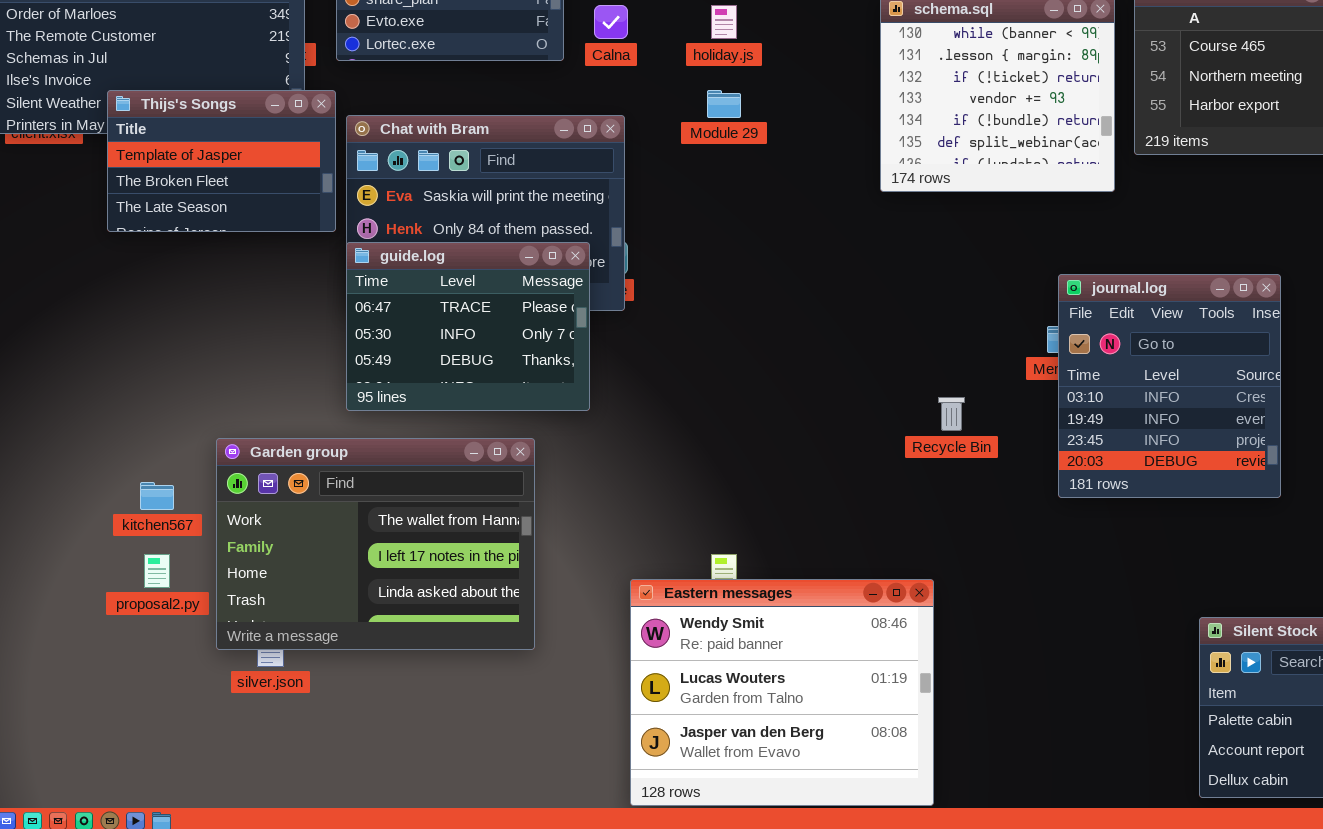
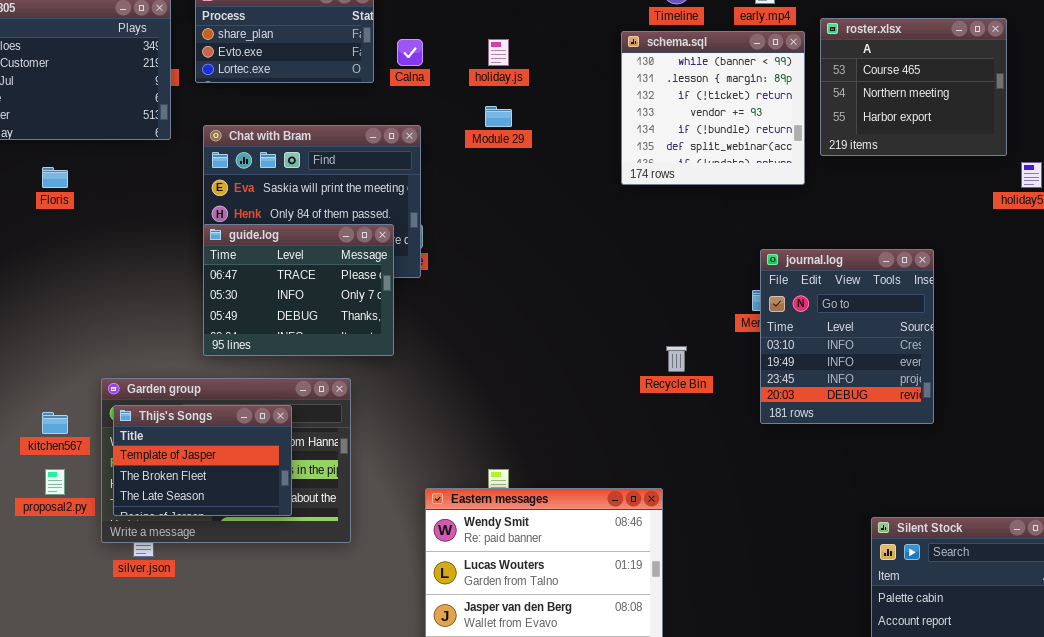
Thijs's Songs: [107,90,336,232] -> [113,405,292,516], moved

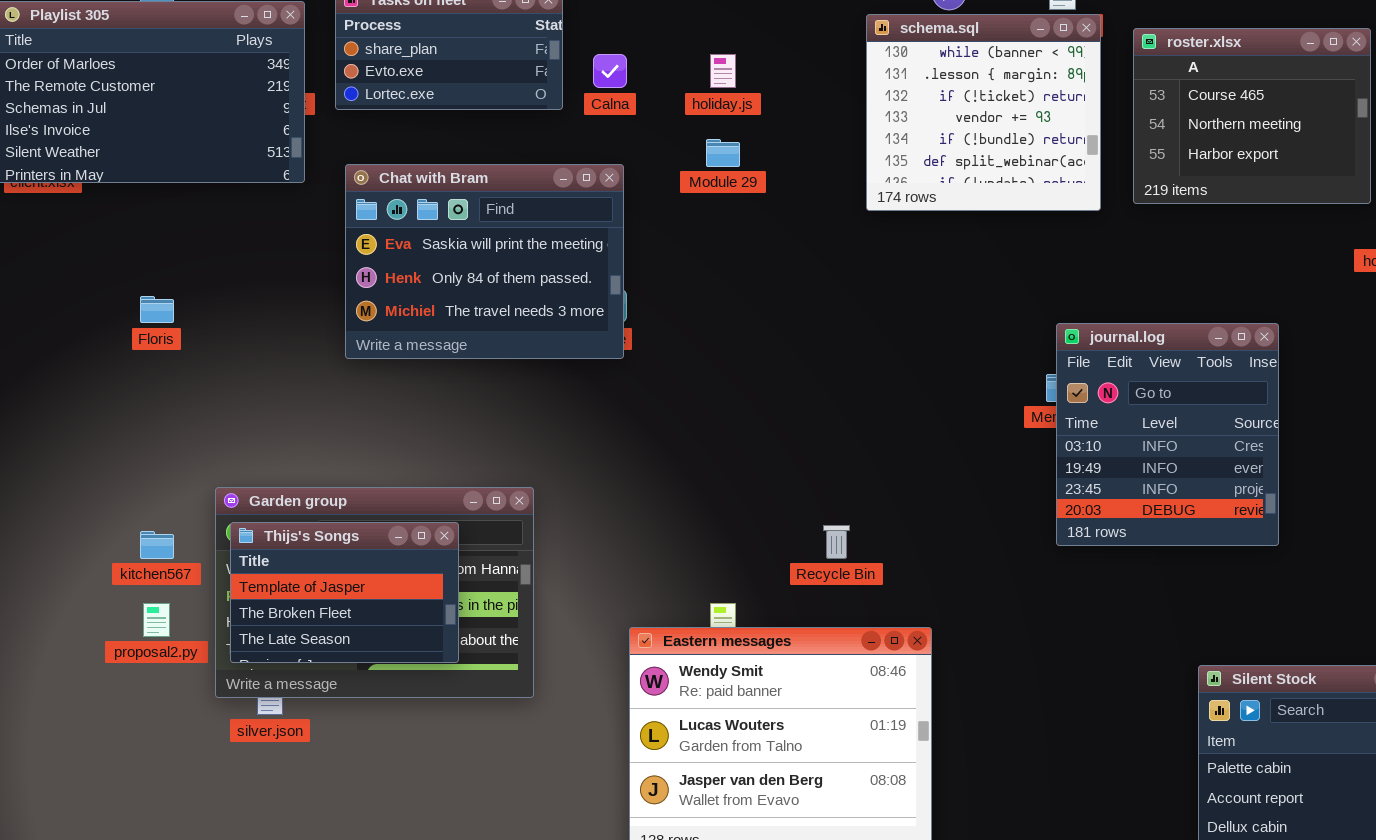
schema.sql: [621,31,805,185] -> [866,14,1101,211], moved
Floris: [42,167,68,188] -> [140,296,174,323], moved
guide.log: [203,224,394,356] -> none, closed
Recycle Bin: [666,346,687,372] -> [823,525,850,559], moved

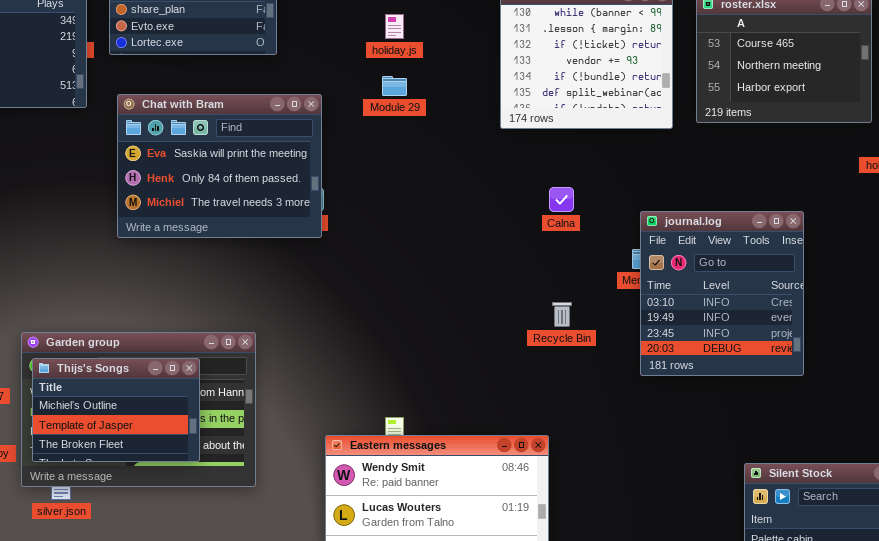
Calna: [593,54,627,88] -> [549,187,574,212], moved
Thijs's Songs: [230,522,459,663] -> [32,358,200,462], scrolled up 1 row
Recycle Bin: [823,525,850,559] -> [552,302,572,327], moved

